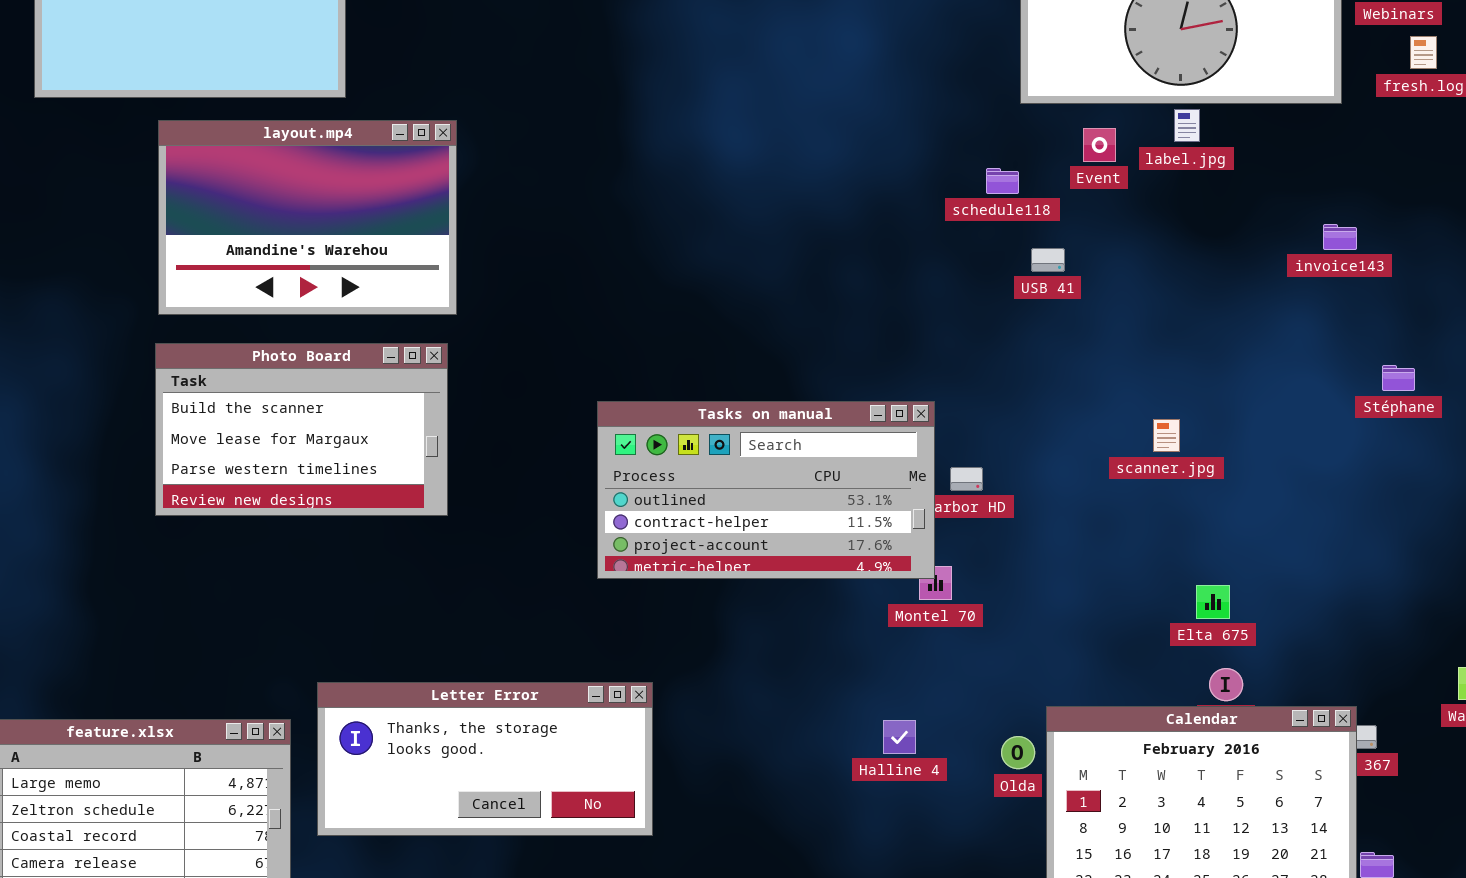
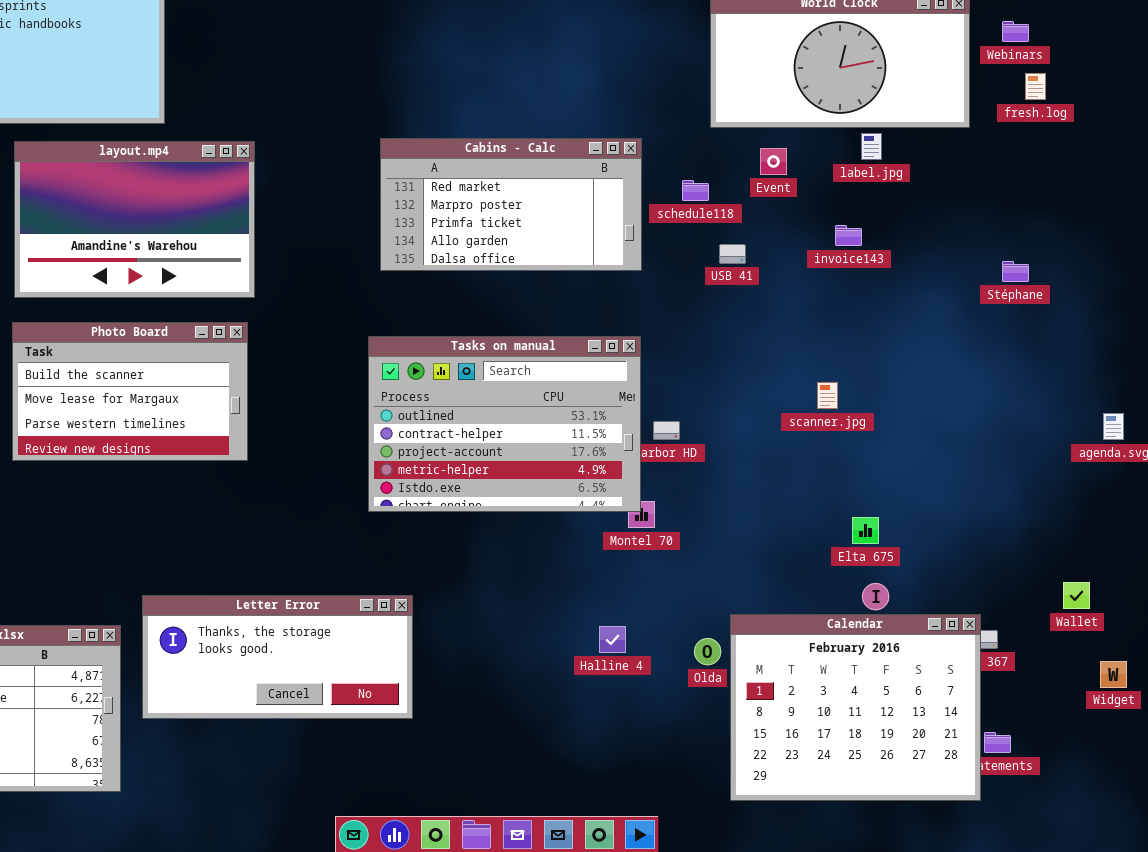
label.jpg: [1174,109,1200,142] -> [861,133,882,160], moved
Cabins - Calc: none -> [380,138,642,271], opened
invoice143: [1323,224,1357,250] -> [835,225,862,246], moved
Stéphane: [1382,365,1415,391] -> [1002,261,1029,282], moved
Tasks on manual: [597,401,935,579] -> [368,336,641,512], resized

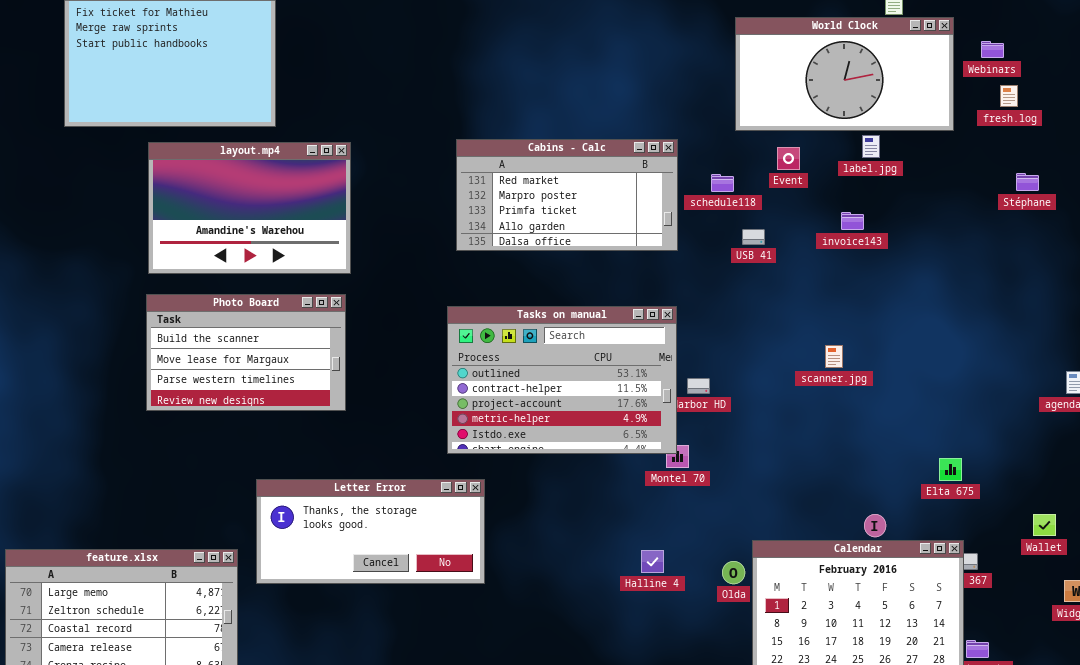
Stéphane: [1002,261,1029,282] -> [1016,173,1039,191], moved
Elta 675: [852,517,879,544] -> [939,458,962,481], moved
Letter Error: [142,595,413,719] -> [256,479,485,584], moved

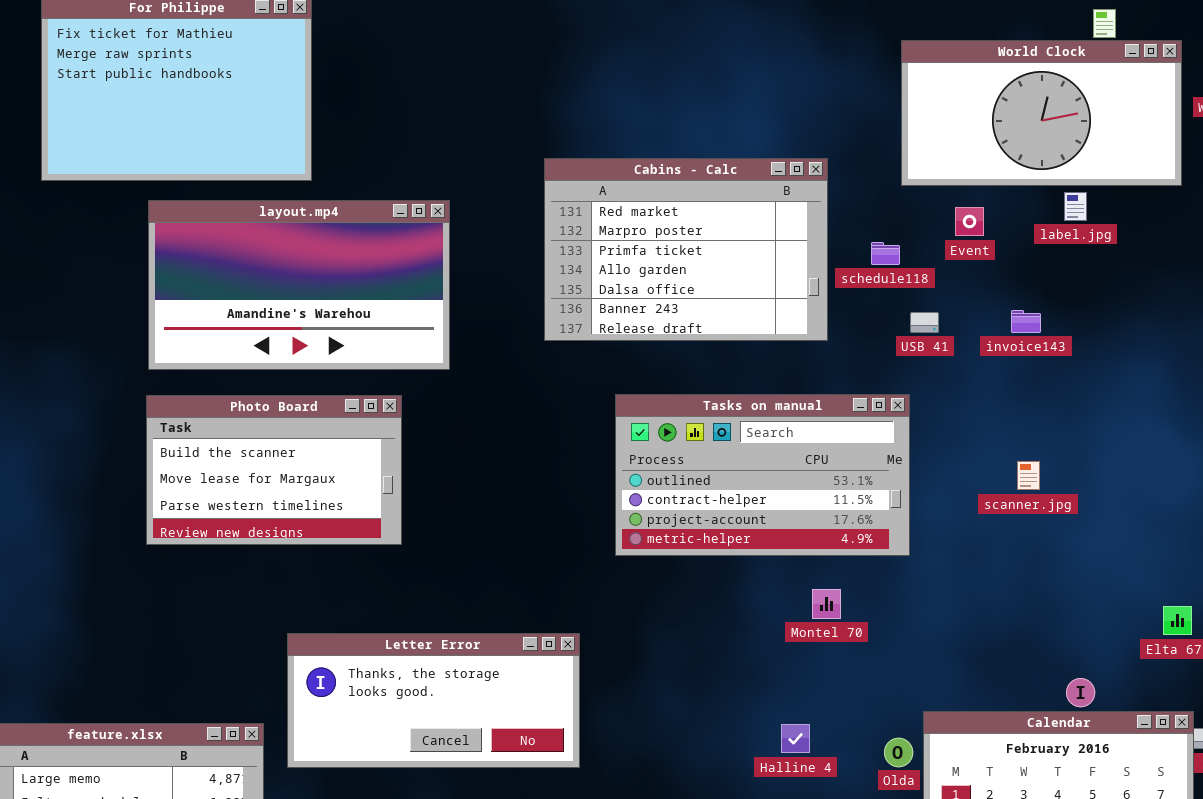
Cabins - Calc: [456,139,678,251] -> [544,158,828,341], resized
layout.mp4: [148,142,351,274] -> [148,200,450,370], resized
invoice143: [841,212,864,230] -> [1011,310,1041,333], moved
Tasks on manual: [447,306,677,454] -> [615,394,910,556], moved, resized

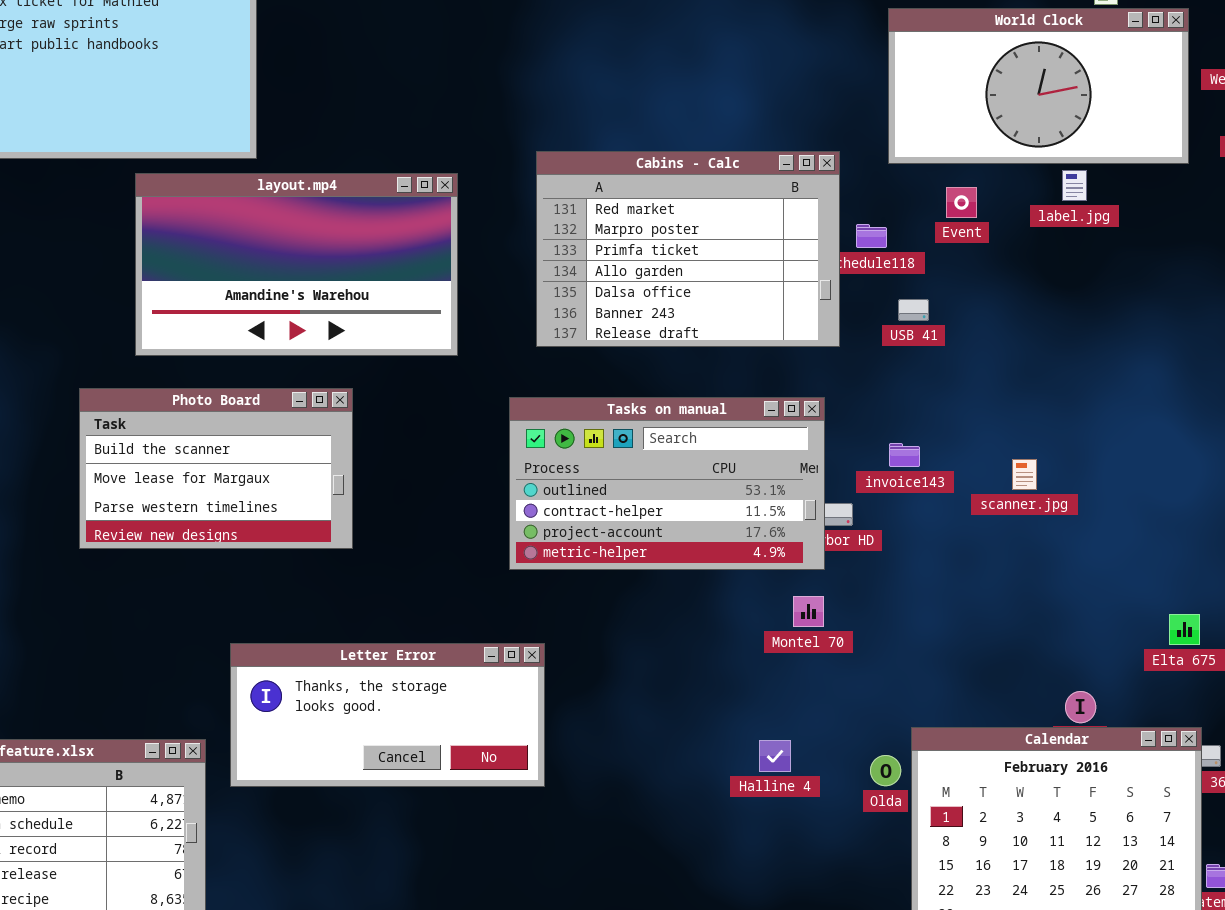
Cabins - Calc: [544,158,828,341] -> [536,151,840,347], moved
layout.mp4: [148,200,450,370] -> [135,173,458,356], moved
invoice143: [1011,310,1041,333] -> [889,443,920,467], moved
Tasks on manual: [615,394,910,556] -> [509,397,825,570], moved

